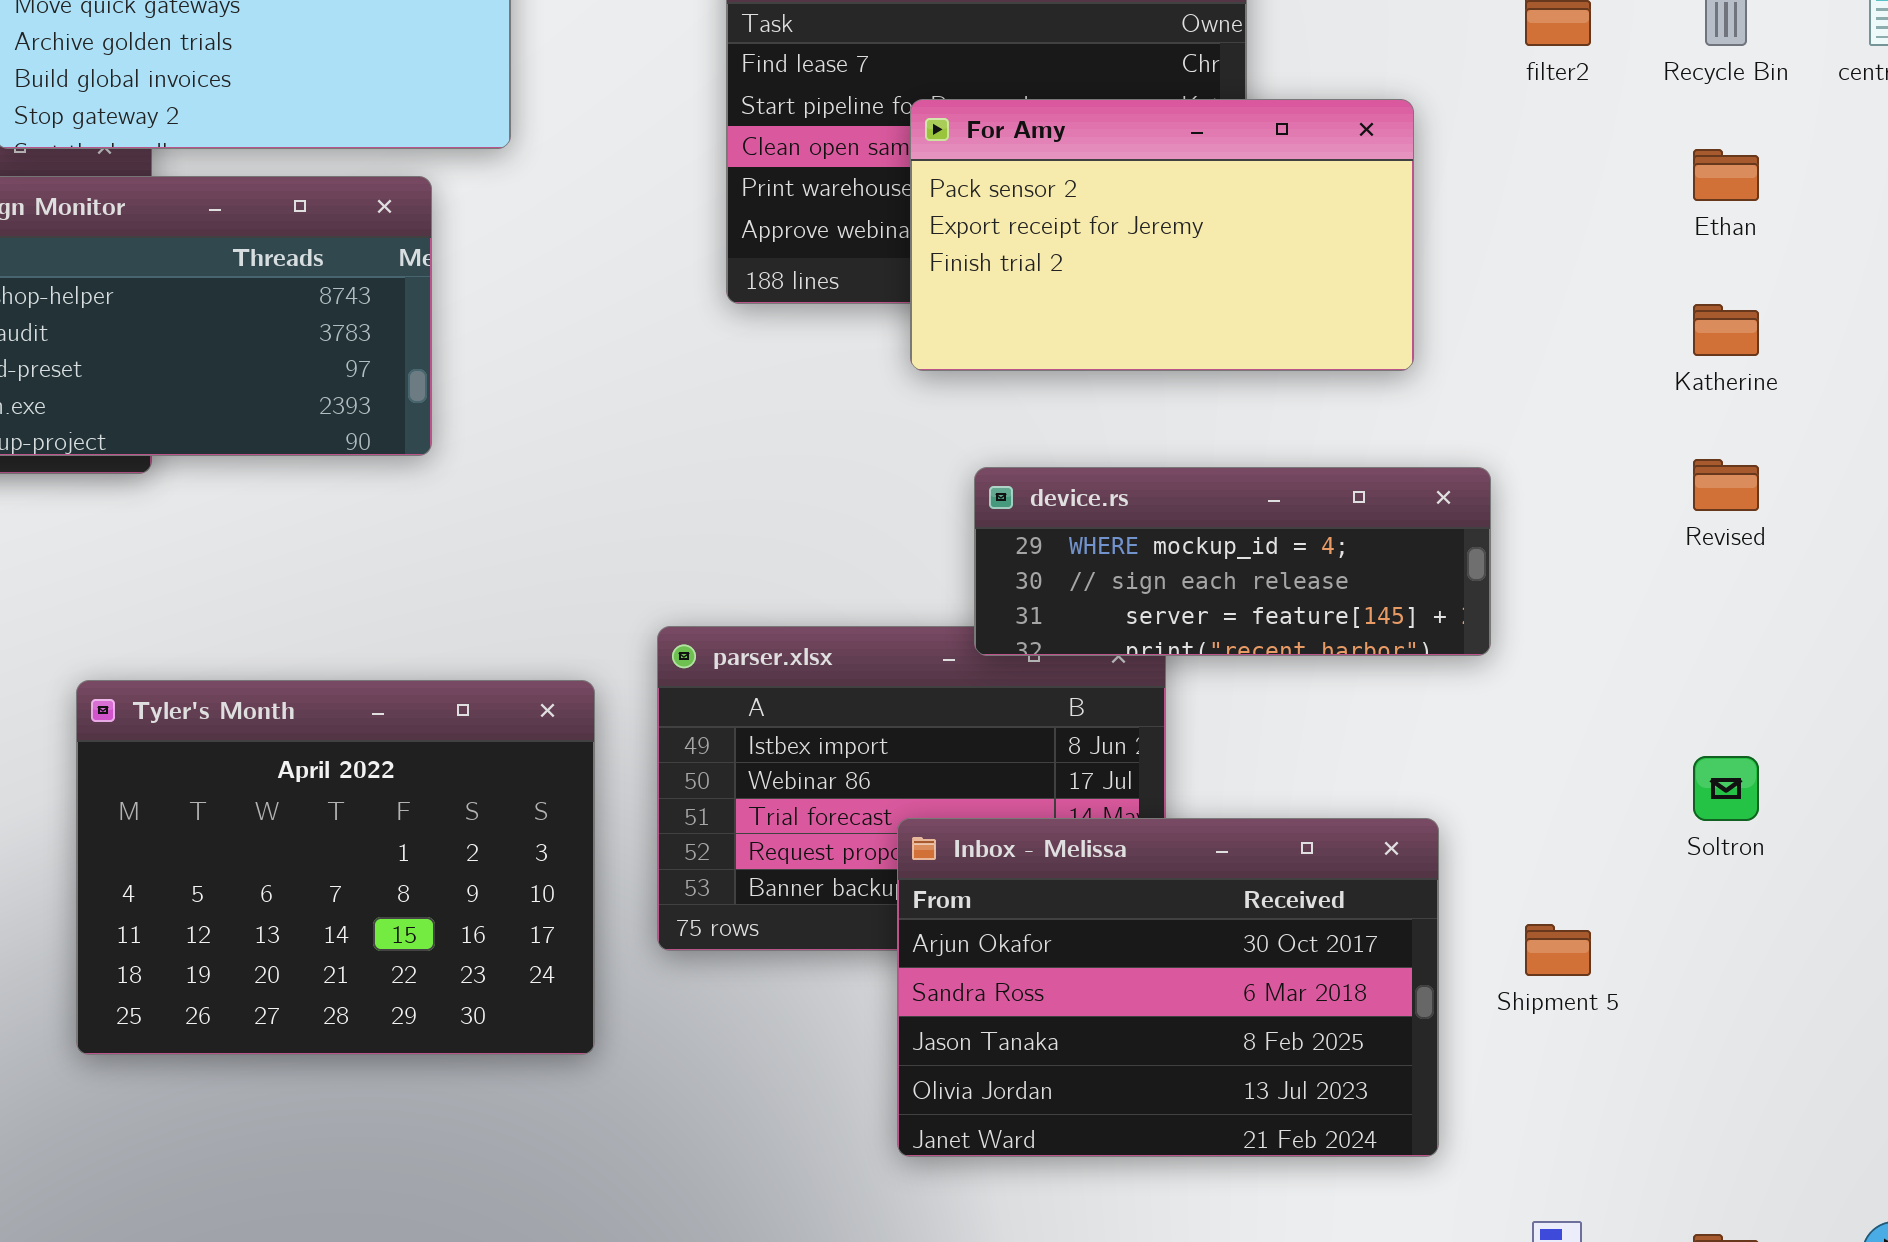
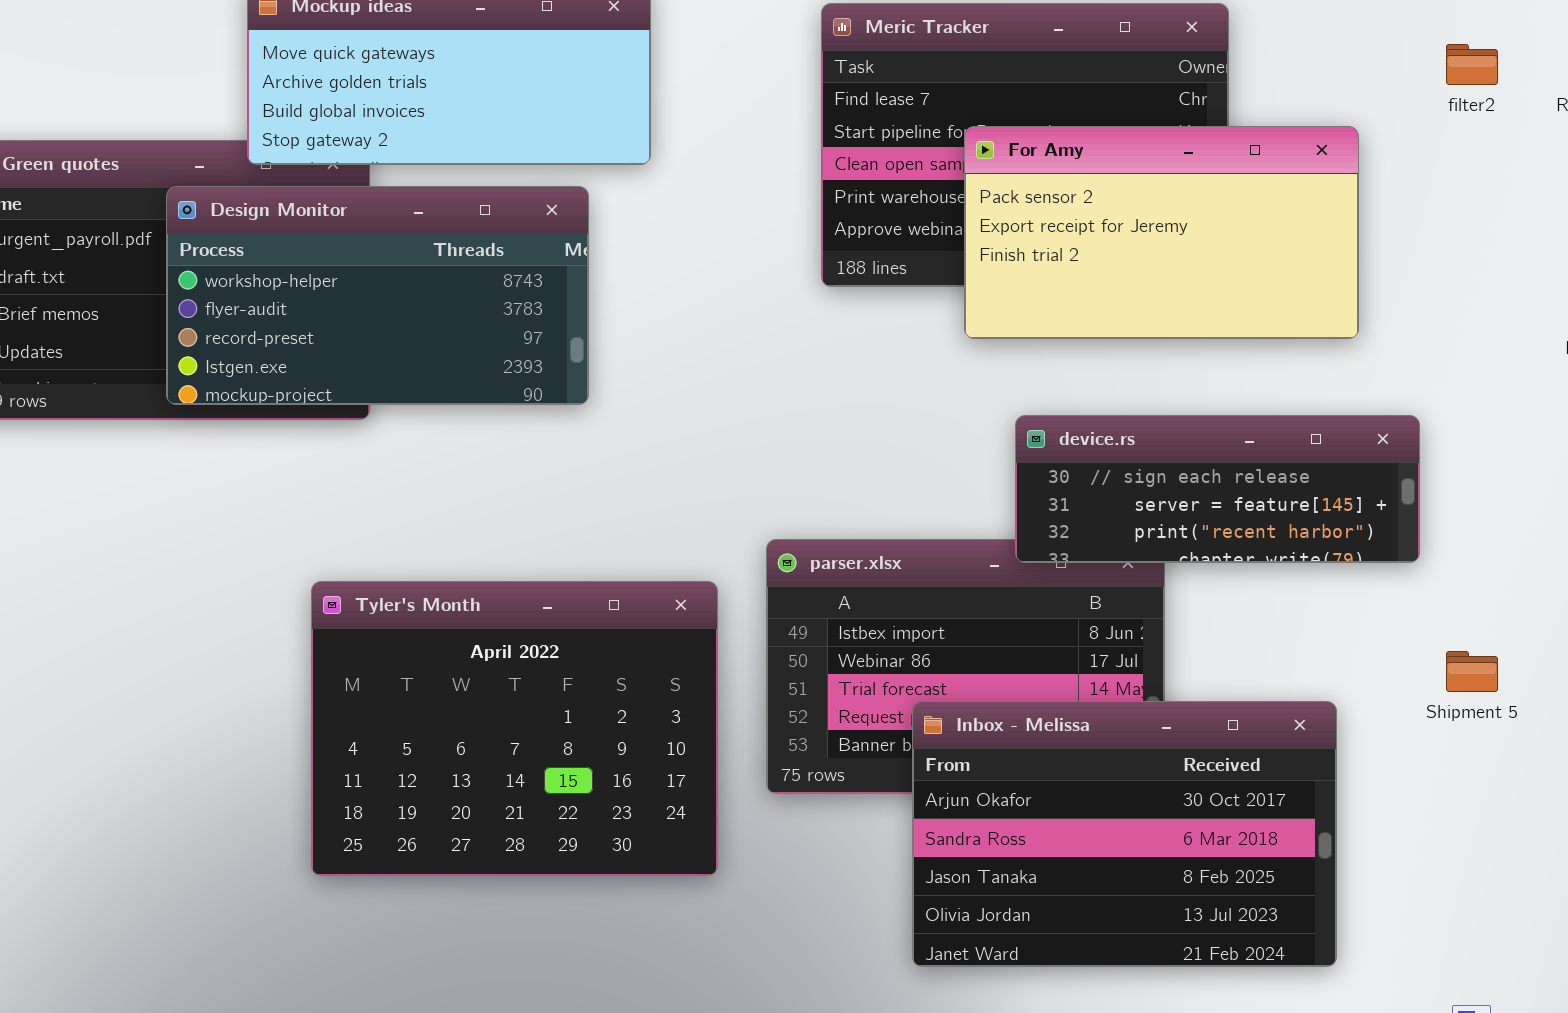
device.rs: [974,467,1491,656] -> [1015,415,1420,563], scrolled down 1 row
Inbox - Melissa: [897,818,1439,1157] -> [912,701,1337,967], moved
Shipment 5: [1525,924,1591,976] -> [1446,651,1498,692], moved

